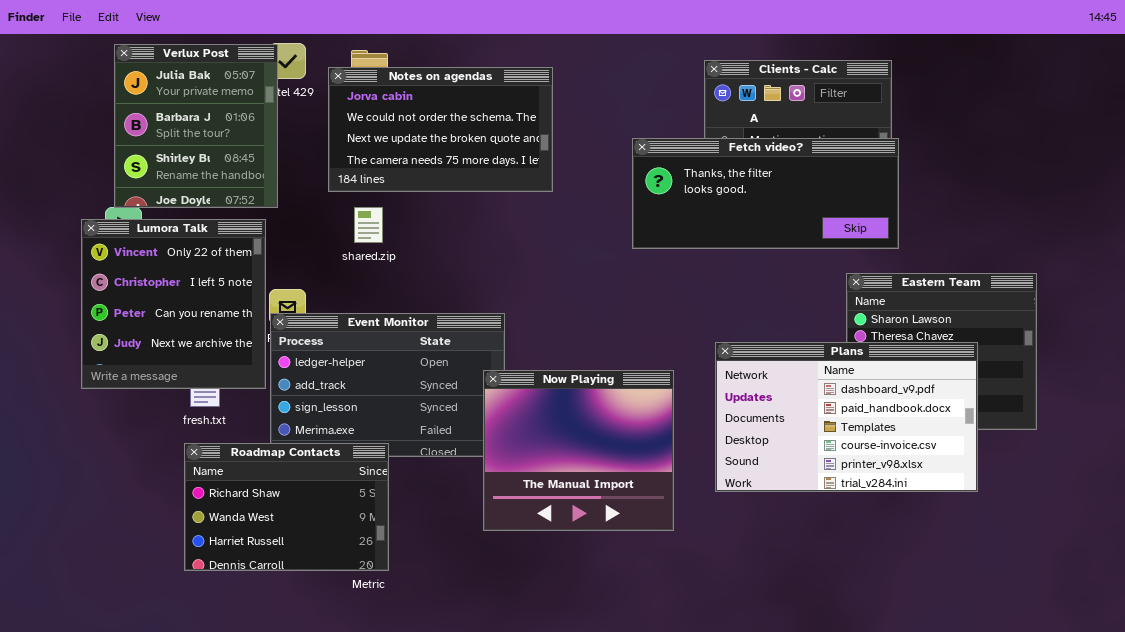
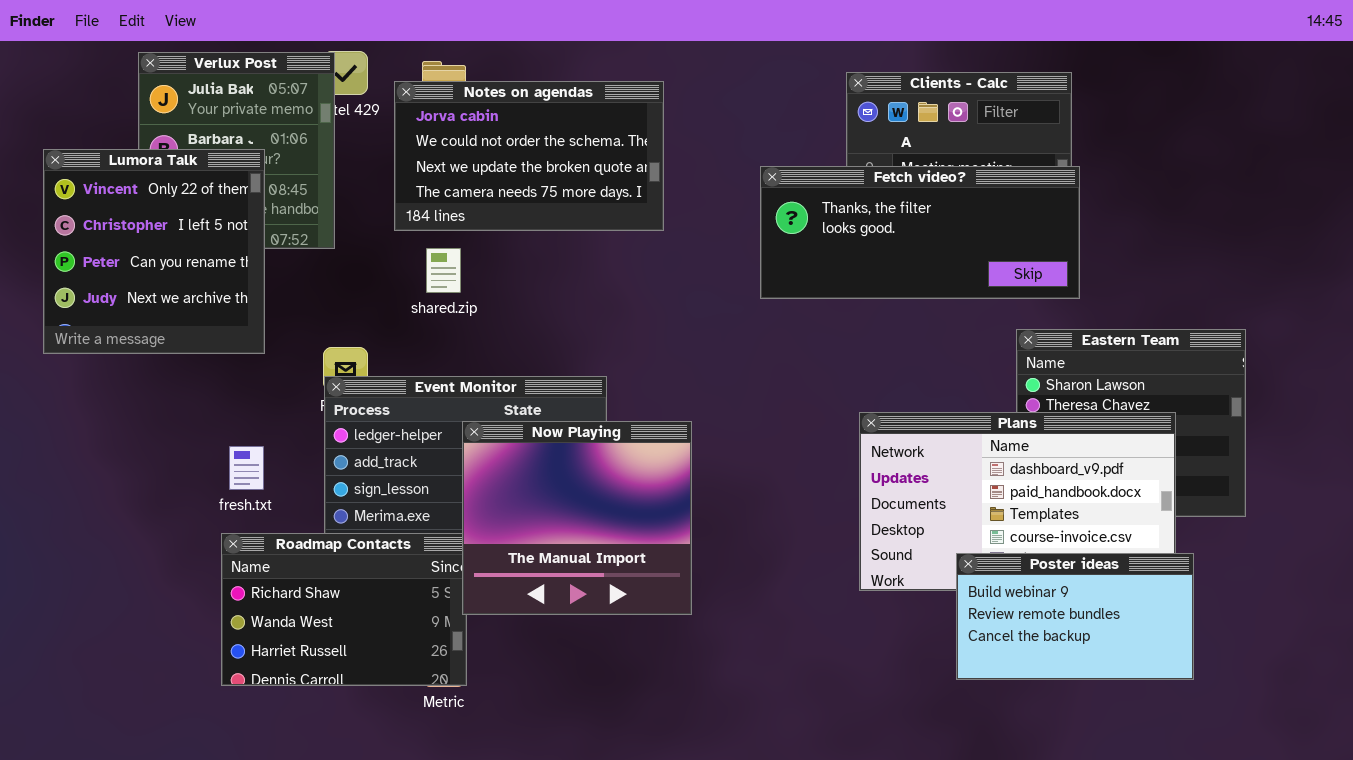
Lumora Talk: [81,219,266,389] -> [43,149,265,354], moved
Now Playing: [483,370,674,531] -> [462,421,692,615], moved
Poster ideas: none -> [956,553,1194,680], opened

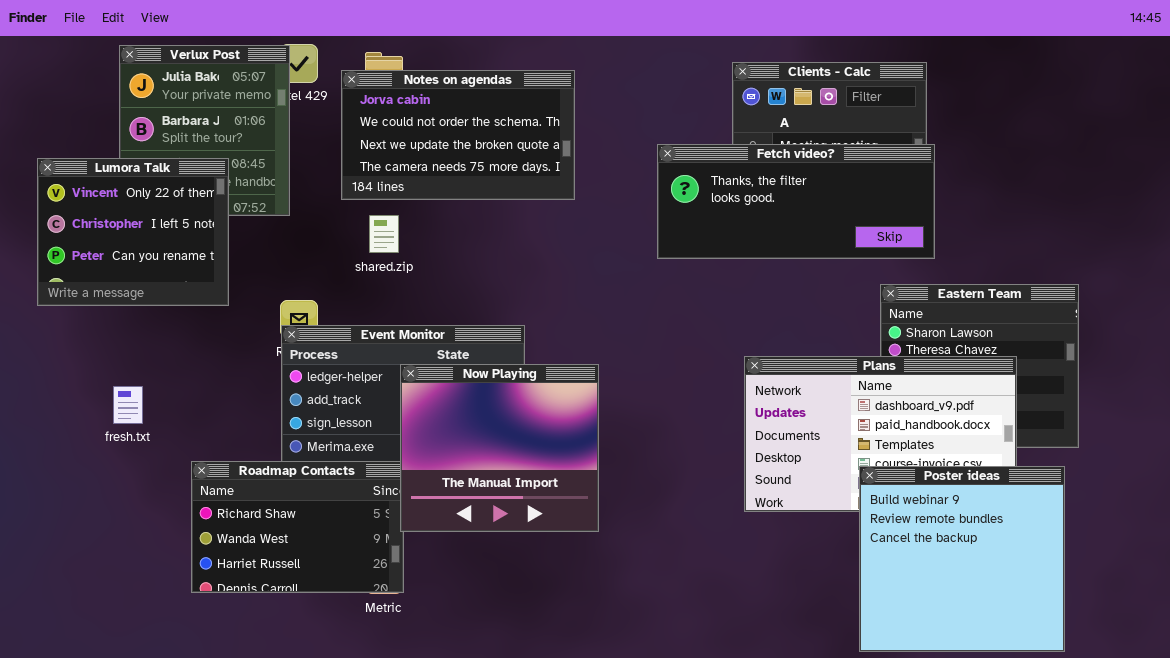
Lumora Talk: [43,149,265,354] -> [37,158,229,306], resized
fresh.txt: [229,446,264,490] -> [113,386,143,424], moved
Poster ideas: [956,553,1194,680] -> [859,466,1065,652], moved, resized

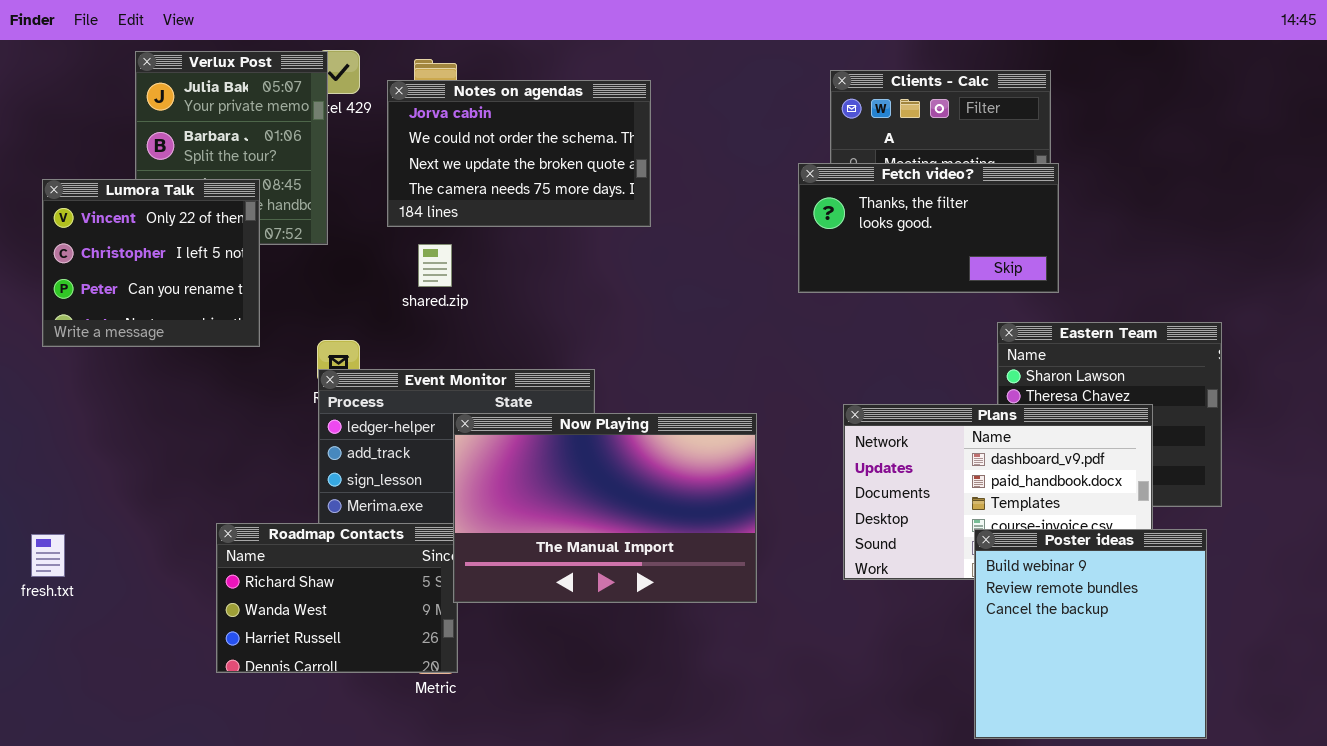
Fetch video?: [657,144,935,259] -> [798,163,1059,293], resized
Now Playing: [400,364,599,532] -> [453,413,757,603], resized
fresh.txt: [113,386,143,424] -> [31,534,65,577], moved

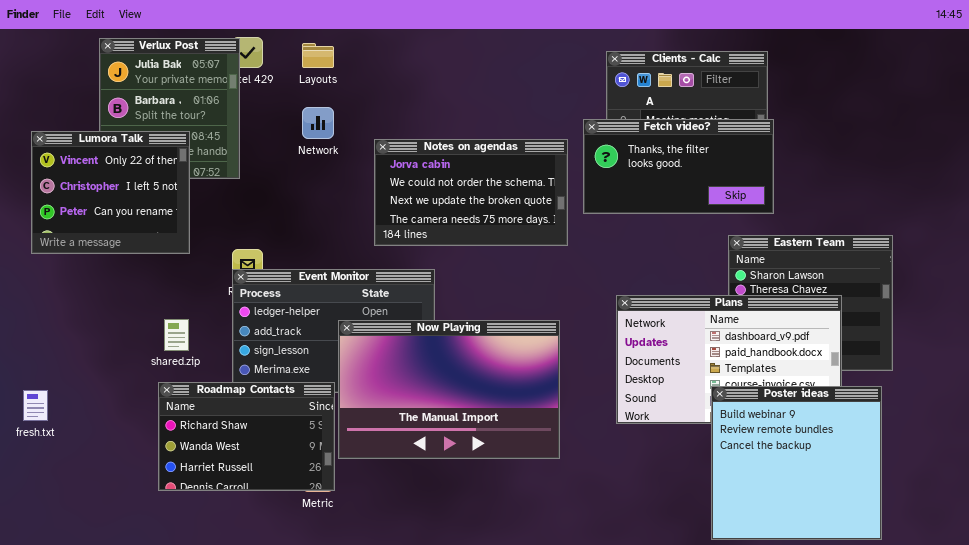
Notes on agendas: [387,80,651,227] -> [374,139,568,246], moved
shared.zip: [418,244,452,287] -> [164,319,189,351], moved
Now Playing: [453,413,757,603] -> [338,320,560,459], moved

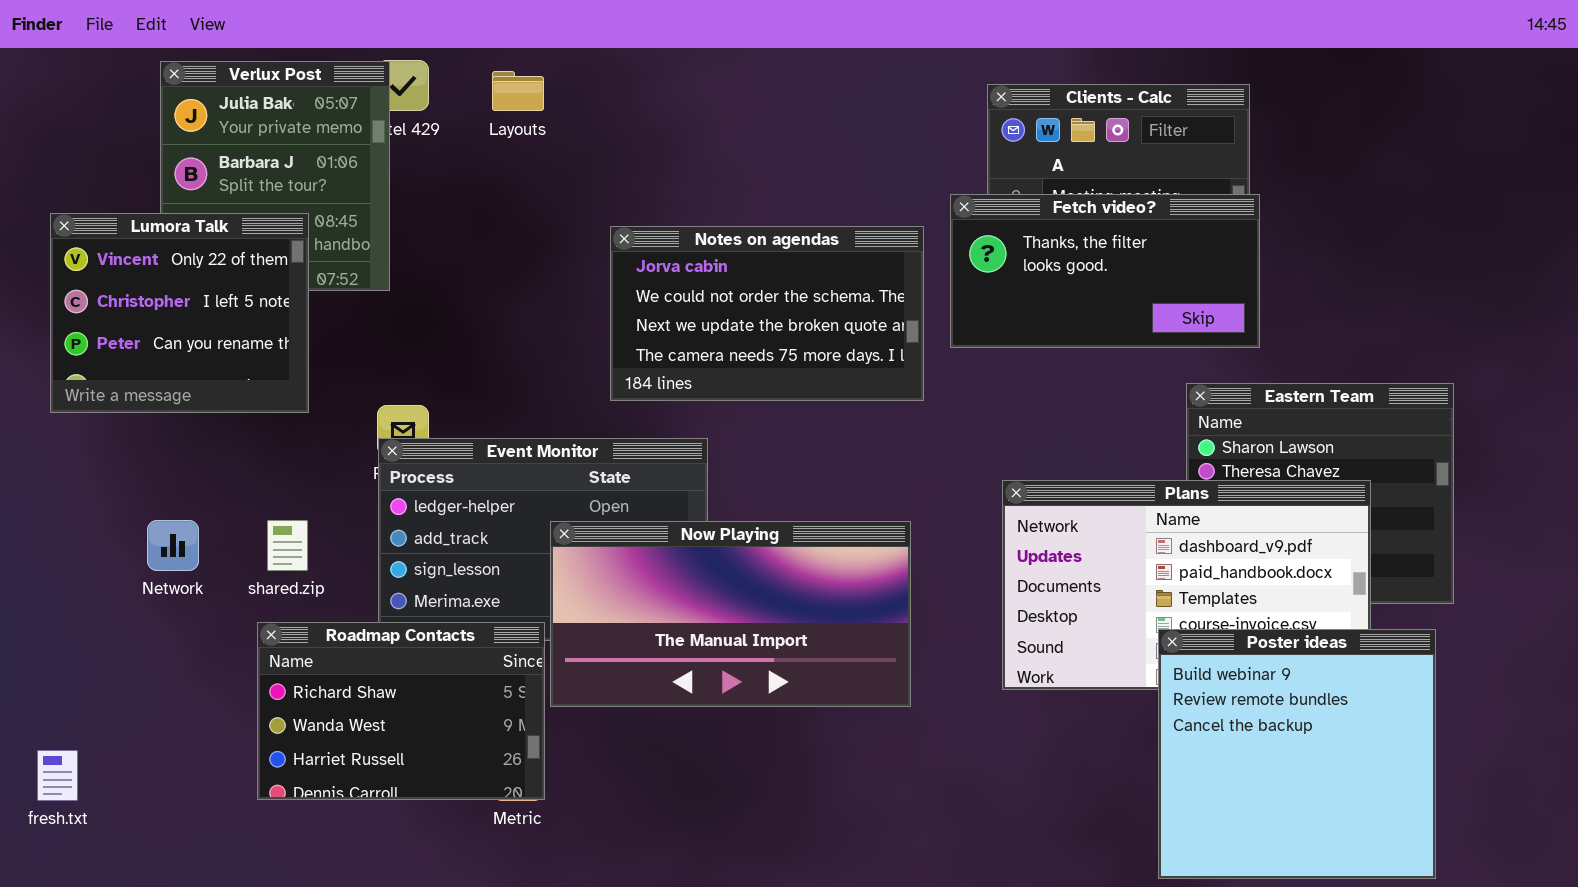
Network: [302,107,334,139] -> [147,520,199,571], moved
Now Playing: [338,320,560,459] -> [550,521,911,707], resized
fresh.txt: [23,390,48,421] -> [37,750,78,801], moved

